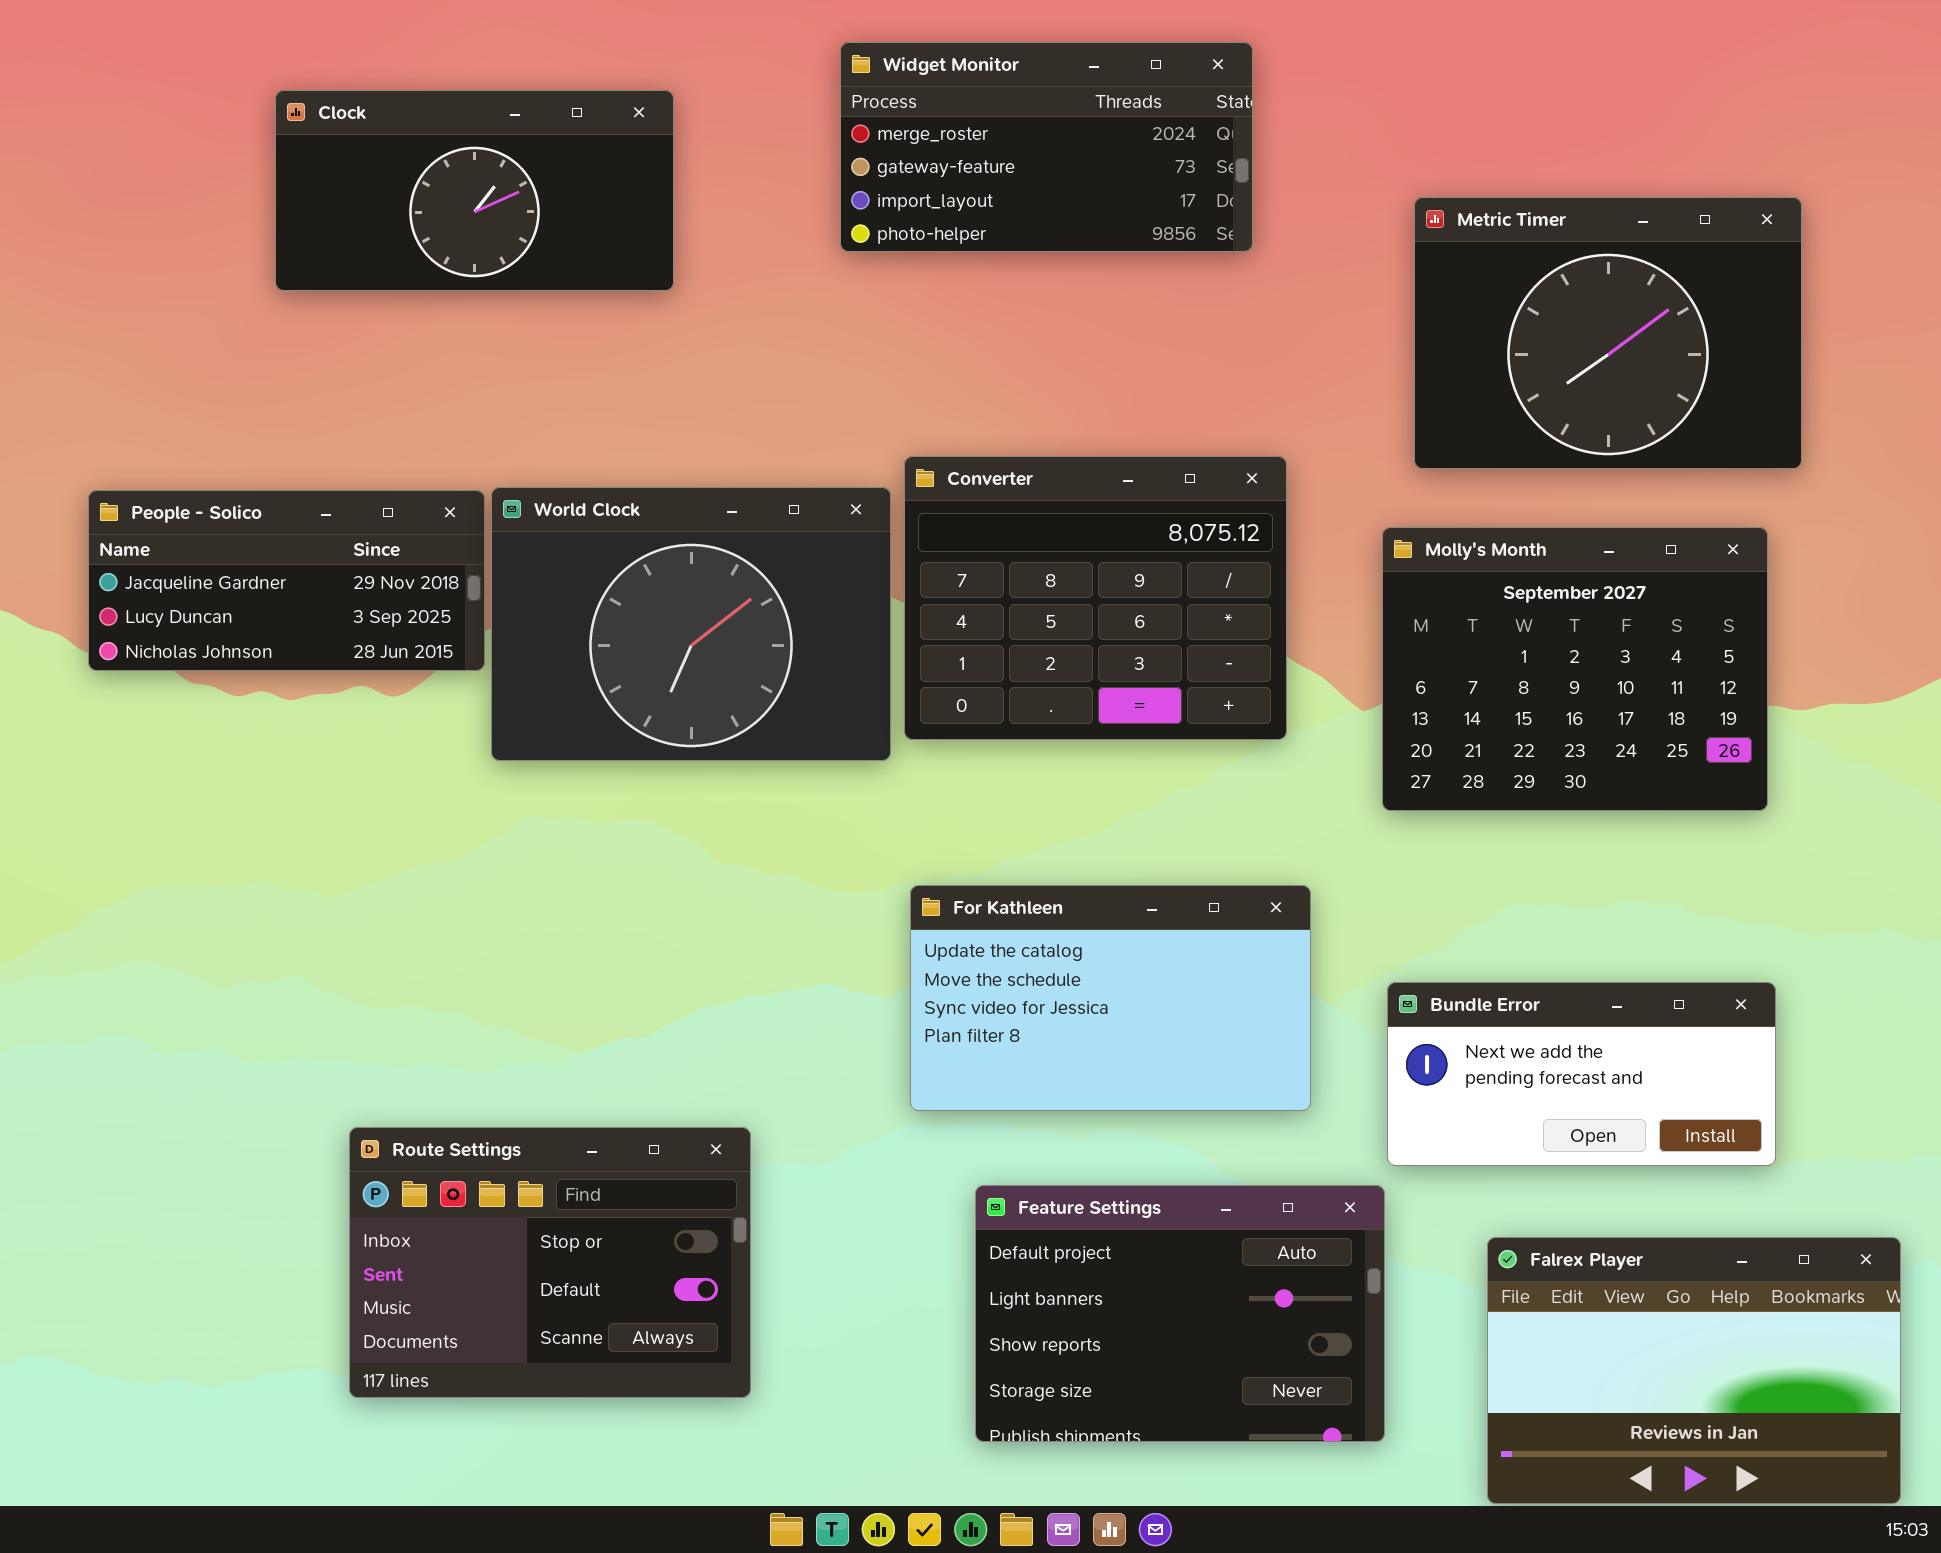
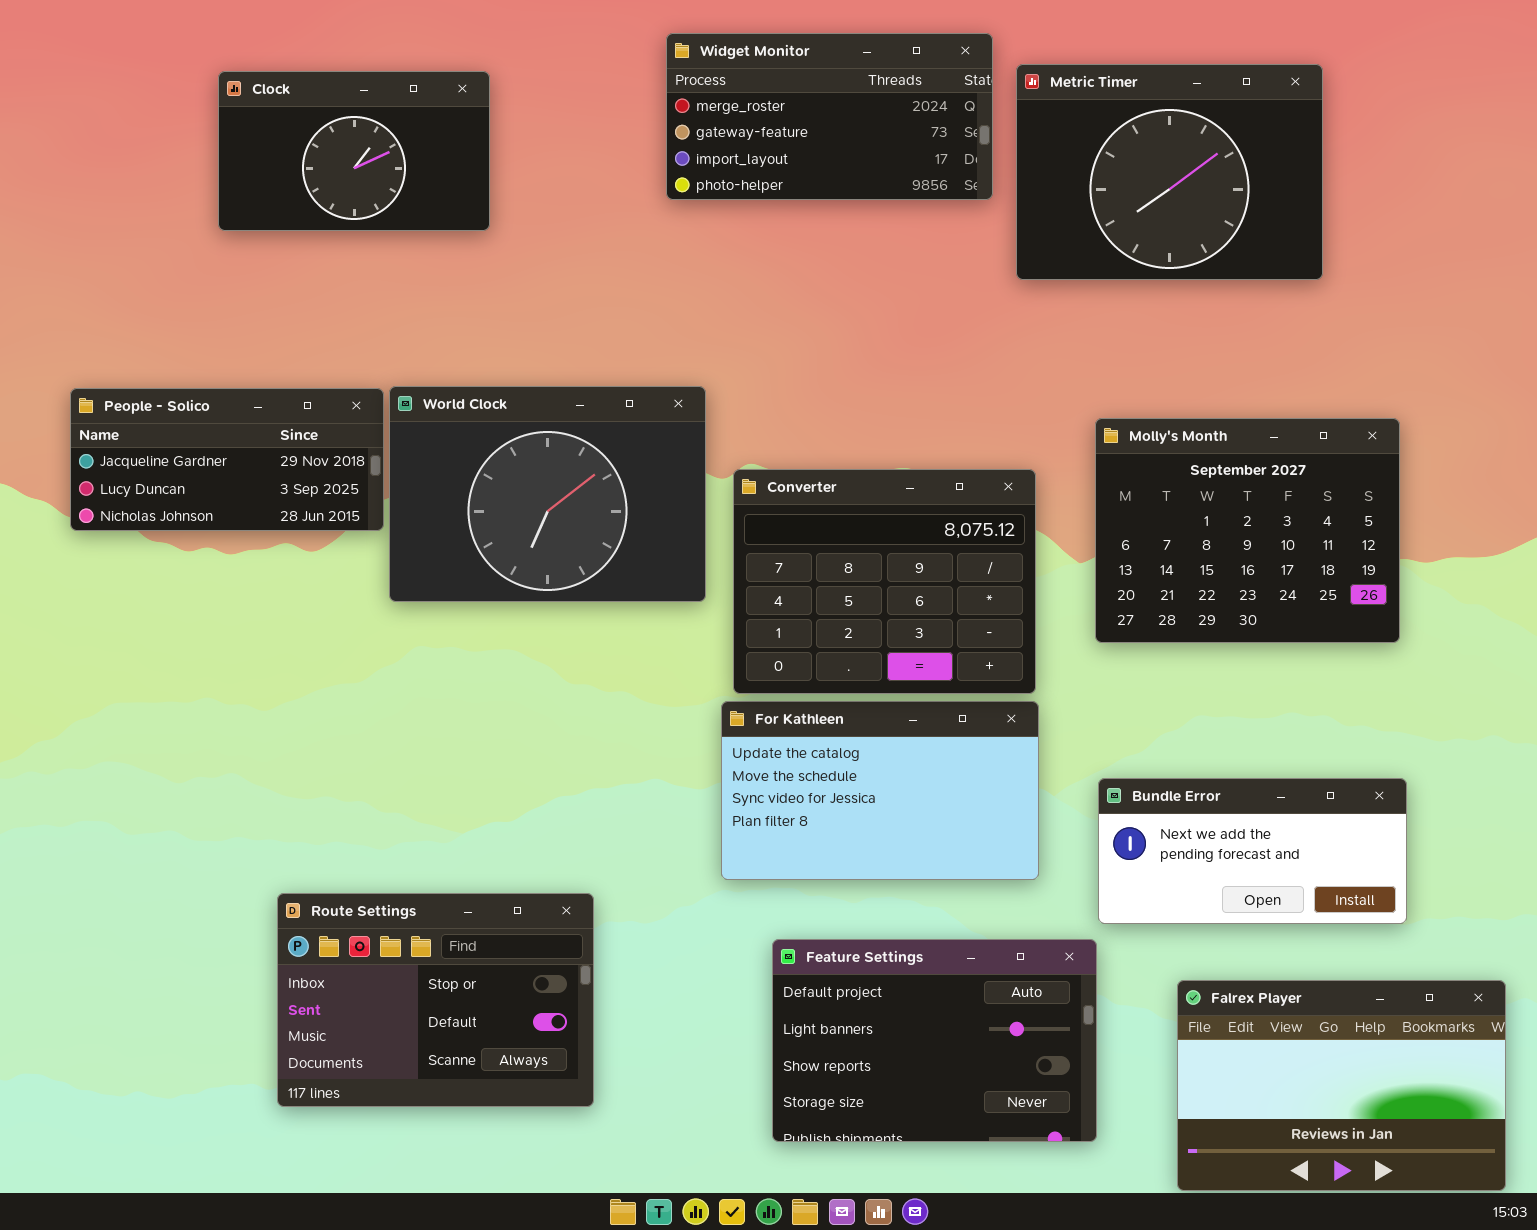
Clock: [275,90,674,291] -> [218,71,490,231], resized
Metric Timer: [1414,197,1802,469] -> [1016,64,1323,280], moved
Converter: [904,456,1287,740] -> [733,469,1036,694], moved

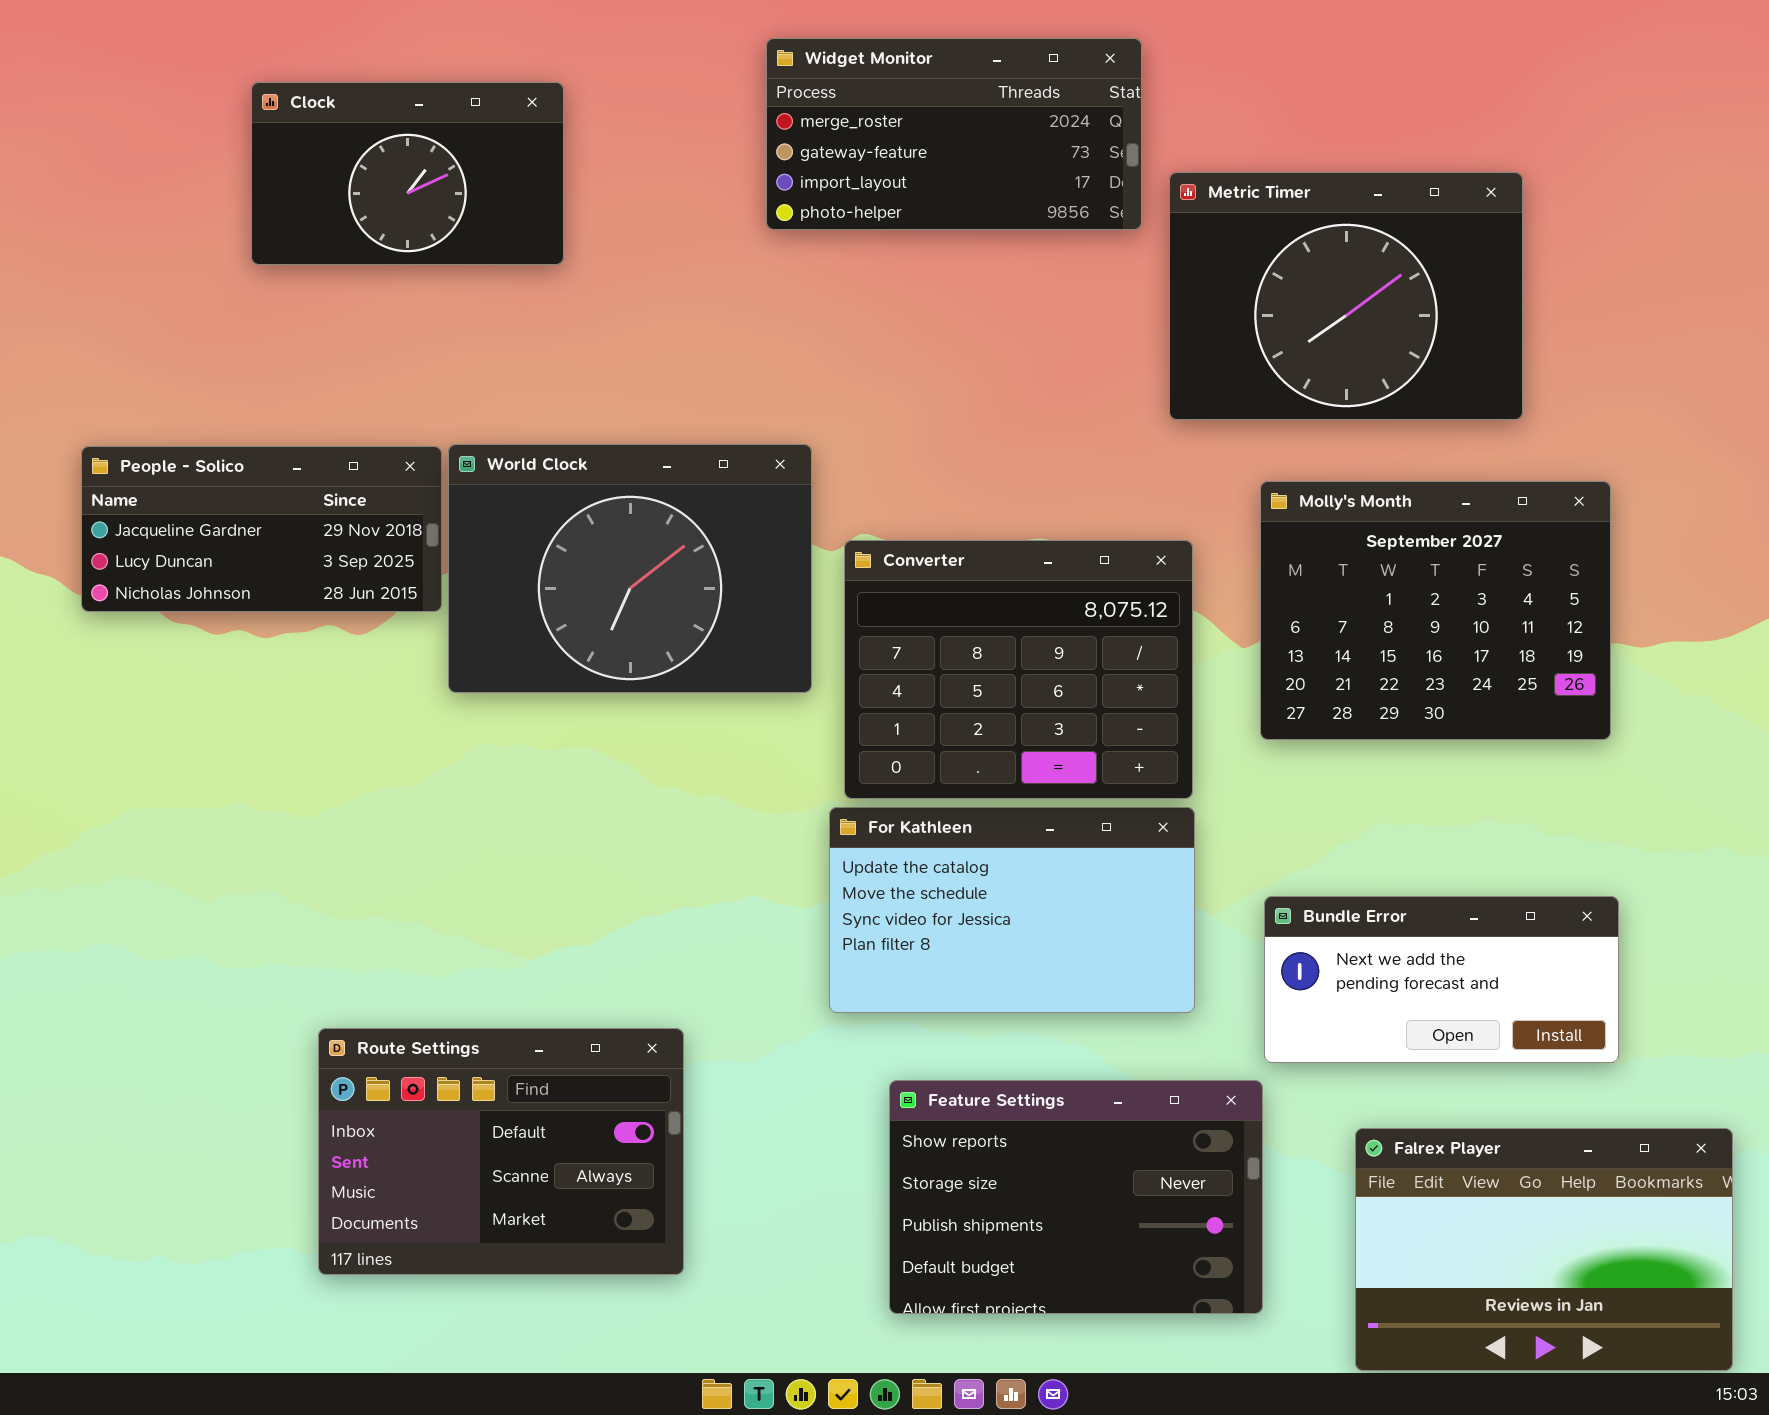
Metric Timer: [1016,64,1323,280] -> [1169,172,1523,420], moved
Route Settings: [277,893,594,1107] -> [318,1028,684,1275], scrolled down 1 row
Feature Settings: [772,939,1097,1142] -> [889,1080,1263,1314], scrolled down 2 rows

